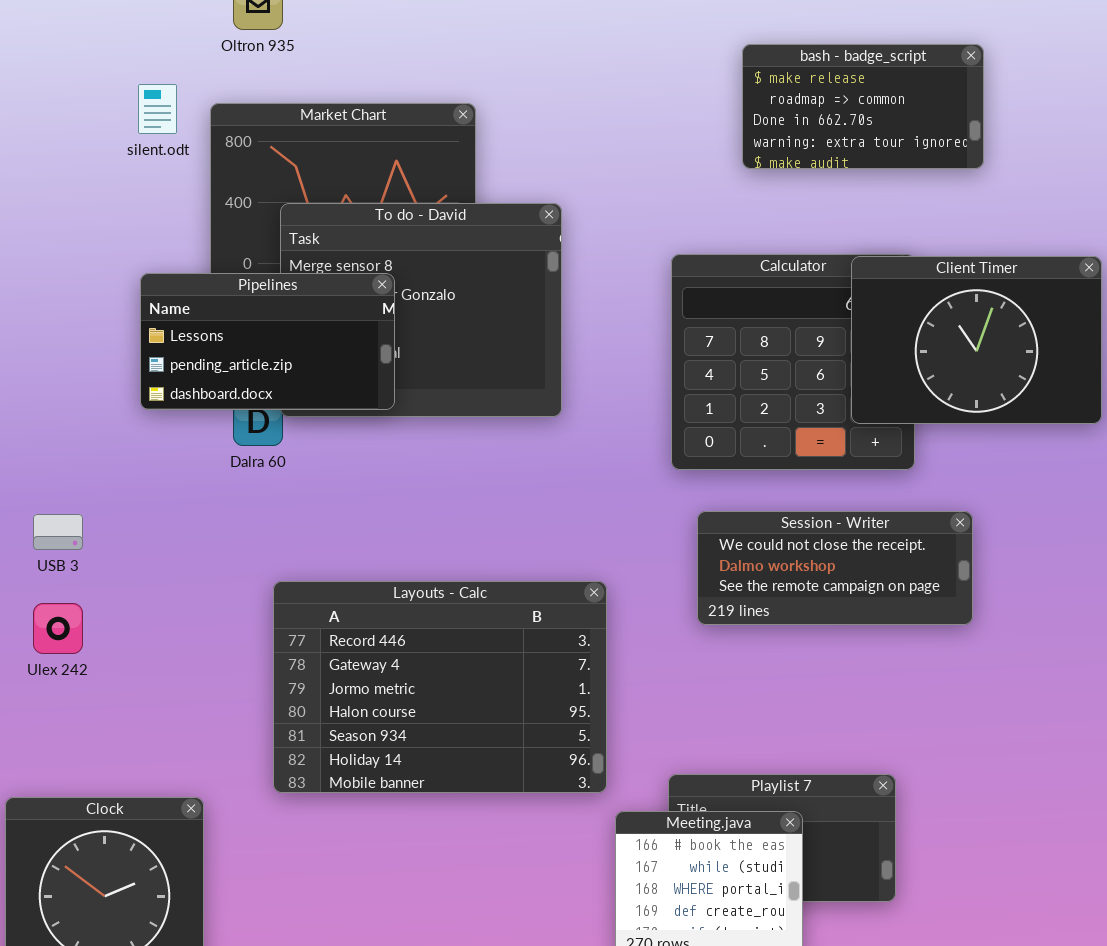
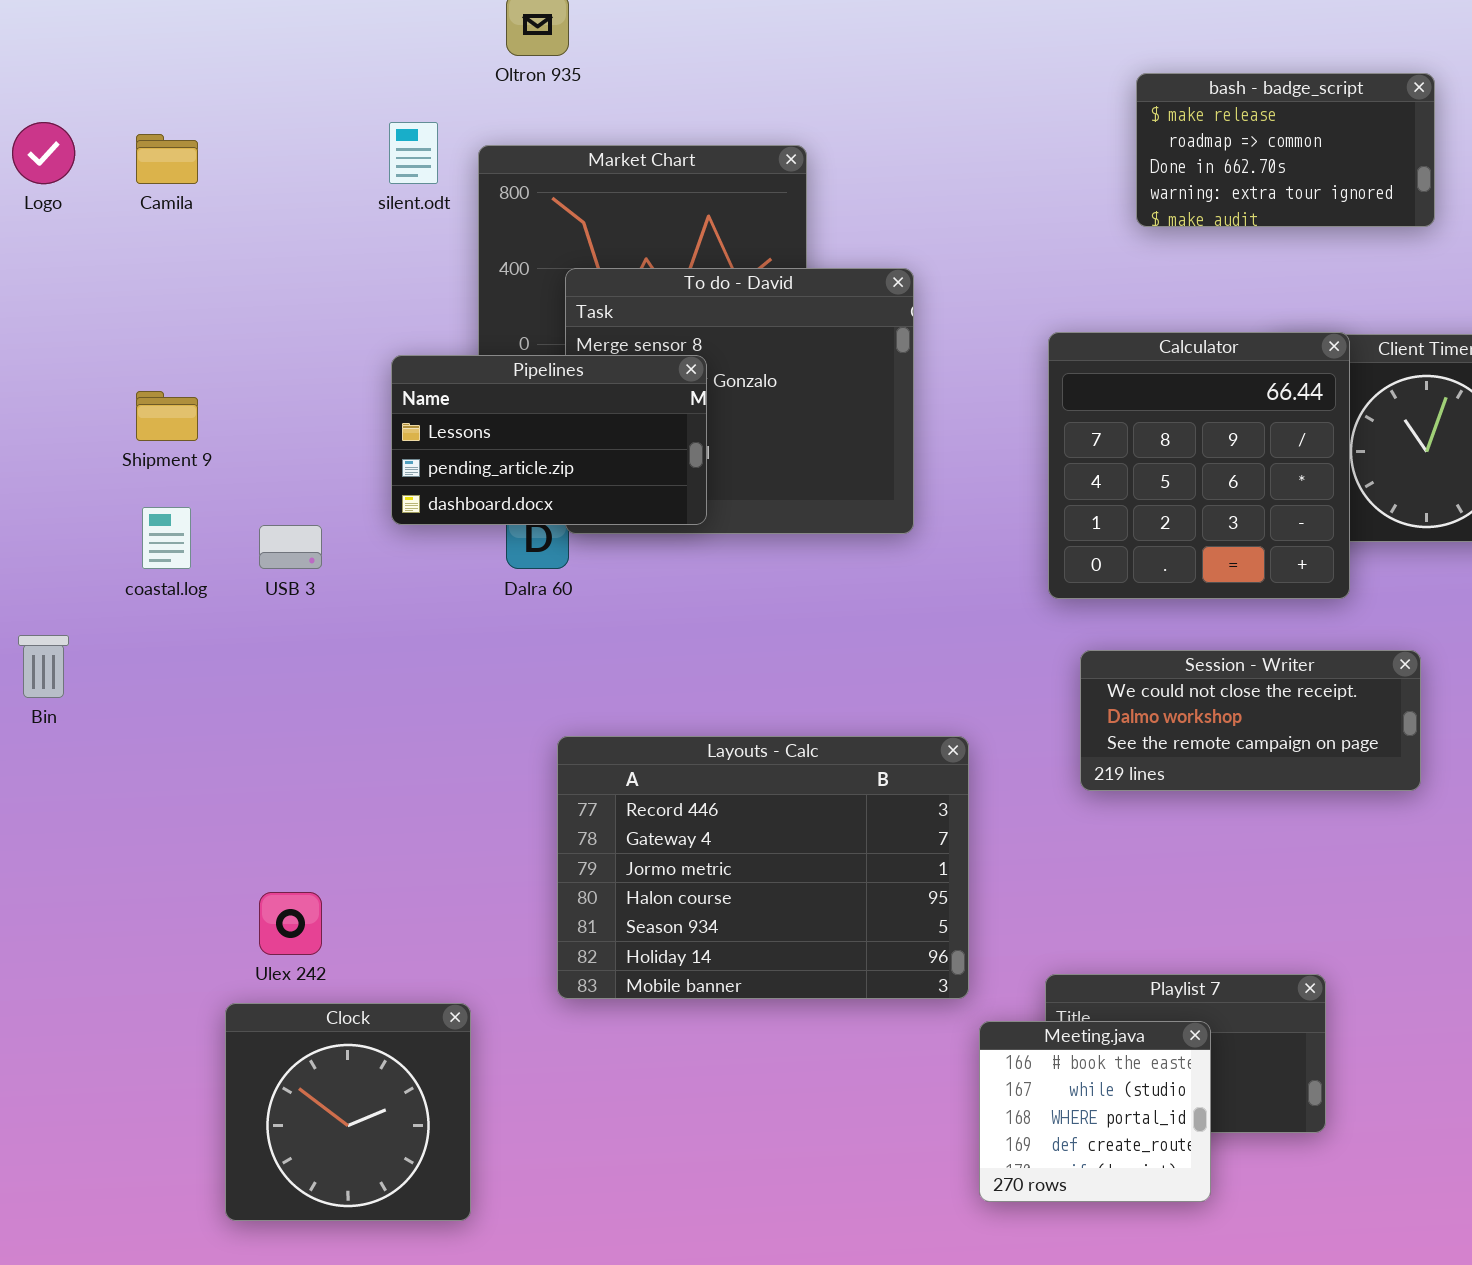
Calculator: [671,254,915,470] -> [1048,332,1350,599], raised
USB 3: [33,514,83,550] -> [259,525,322,569], moved
Ulex 242: [33,603,83,654] -> [259,892,322,955], moved

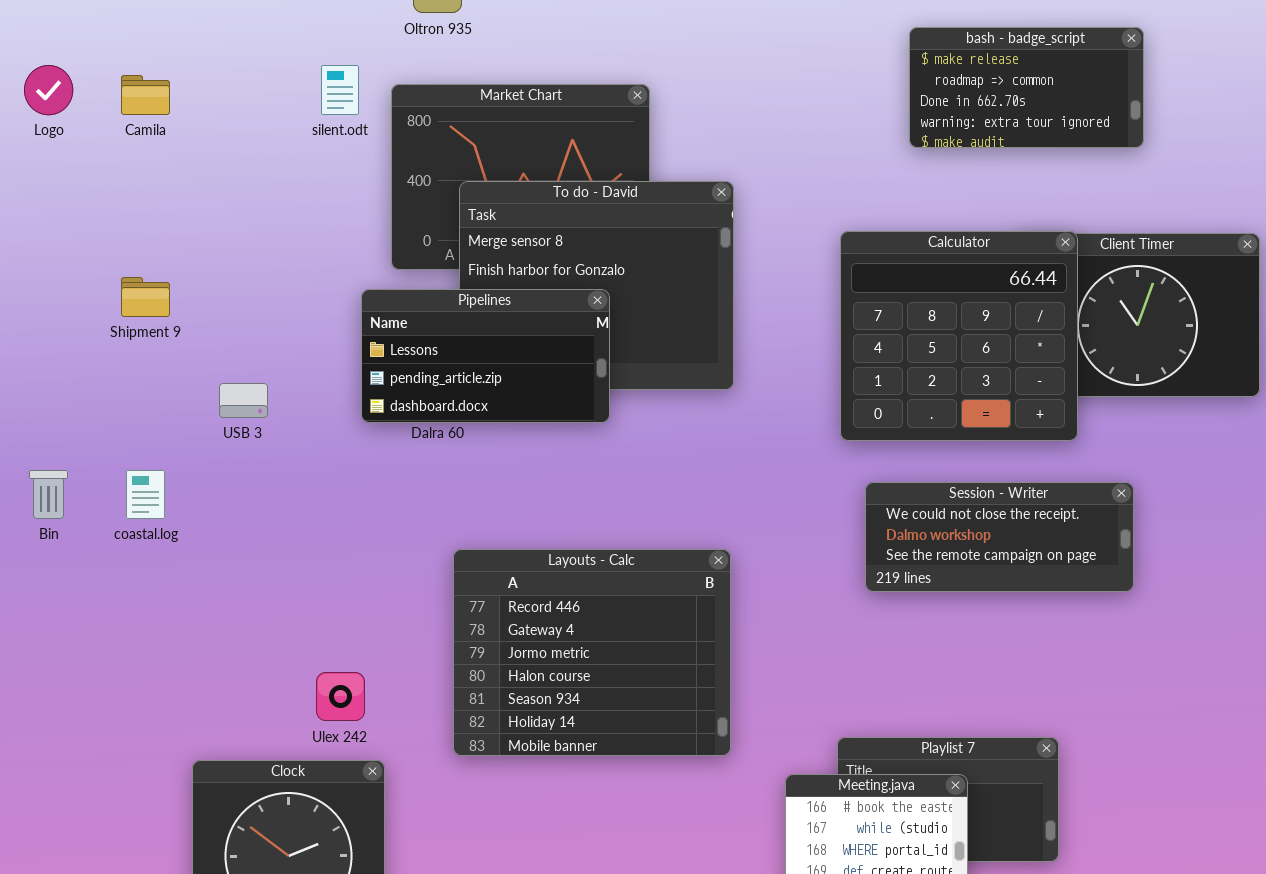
Pipelines: [391,355,707,525] -> [361,289,610,423], moved
coastal.log: [142,507,191,569] -> [126,470,165,519], moved
Layouts - Calc: [557,736,969,999] -> [453,549,731,756], resized
Ulex 242: [259,892,322,955] -> [316,672,365,721], moved

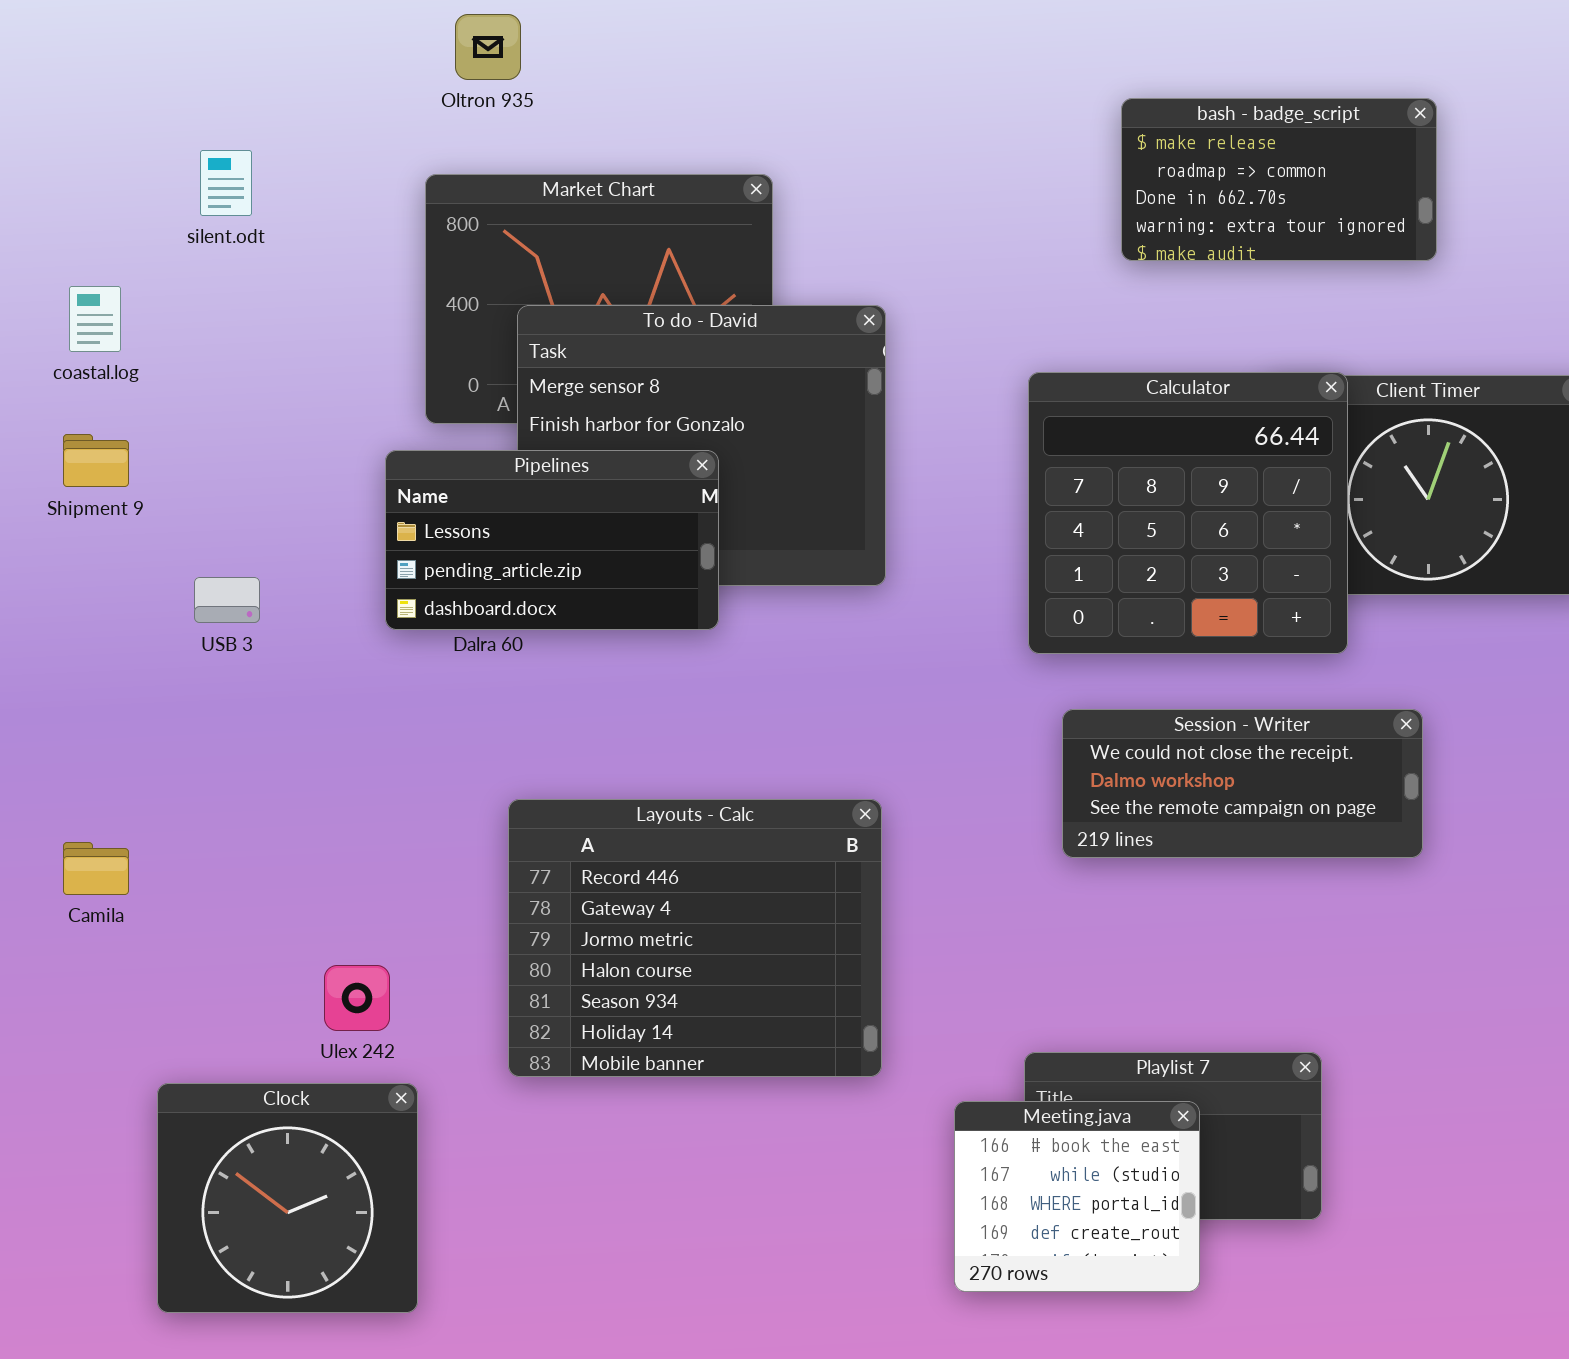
silent.odt: [321,65,359,115] -> [200,150,252,216], moved
Camila: [121,75,170,115] -> [63,842,129,895], moved
coastal.log: [126,470,165,519] -> [69,286,121,352], moved

